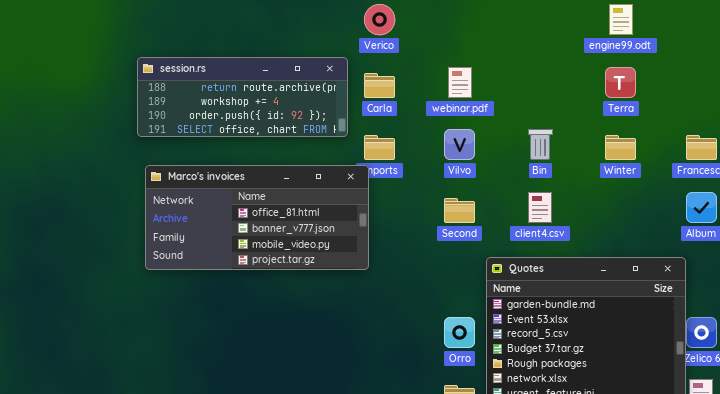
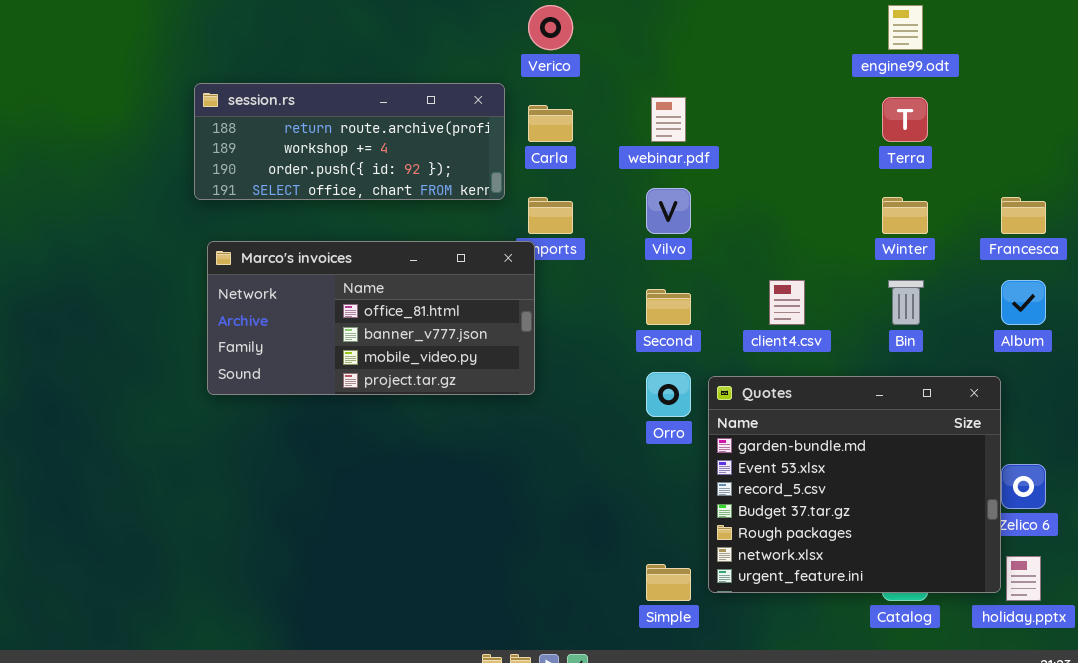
Bin: [528,129,553,160] -> [888,280,924,325], moved
Orro: [444,317,475,348] -> [646,372,691,417], moved

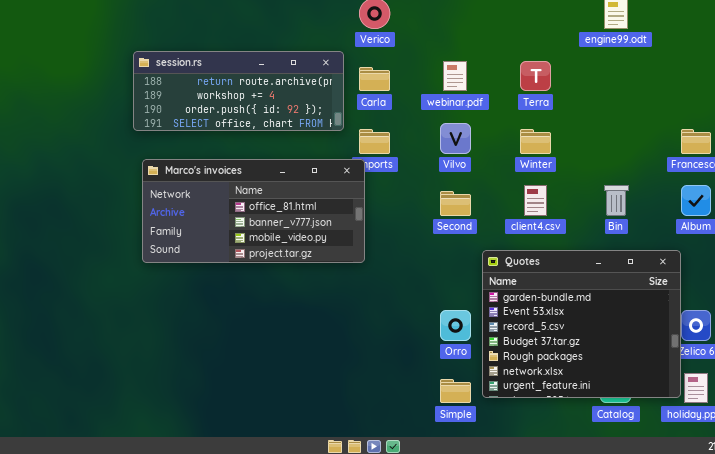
Terra: [882,97,928,142] -> [520,61,551,91], moved
Winter: [882,197,928,234] -> [520,129,551,154], moved
Orro: [646,372,691,417] -> [440,310,471,341], moved

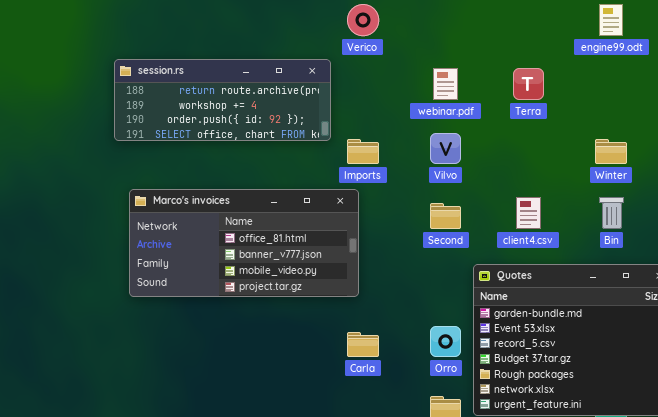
Carla: [359,67,390,91] -> [347,332,379,357], moved
Winter: [520,129,551,154] -> [595,139,627,164], moved
Marco's invoices: [142,159,365,263] -> [129,189,359,297], moved

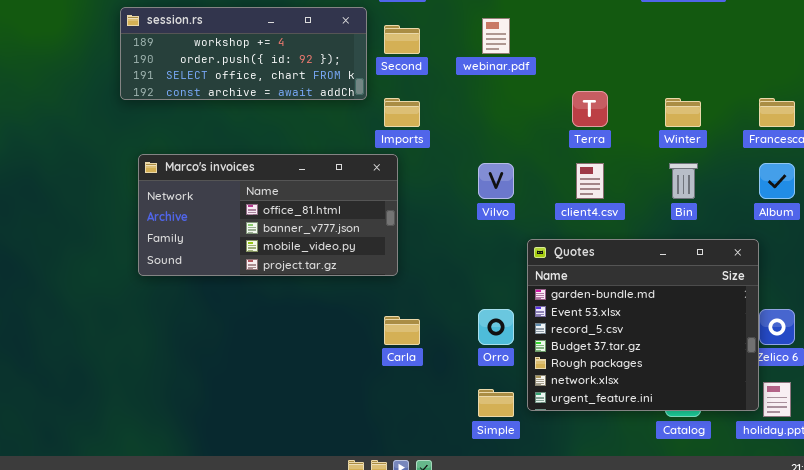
session.rs: [114,59,331,141] -> [120,7,367,100], scrolled down 1 row
Terra: [513,68,544,100] -> [572,91,608,127], moved
Vilvo: [430,133,461,164] -> [478,163,514,199], moved
Second: [430,203,461,229] -> [384,25,420,54], moved

